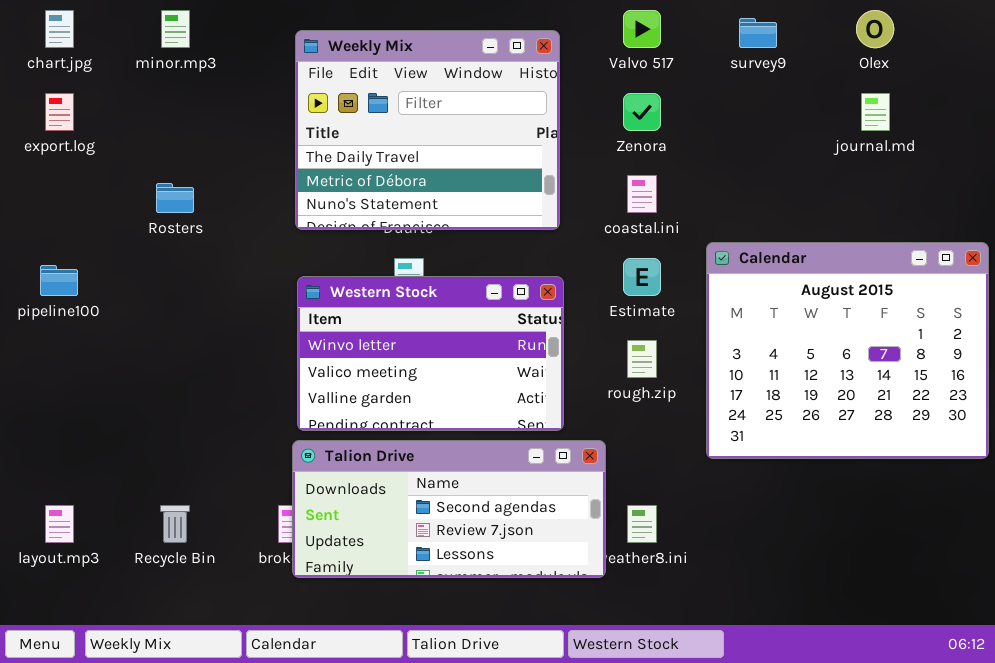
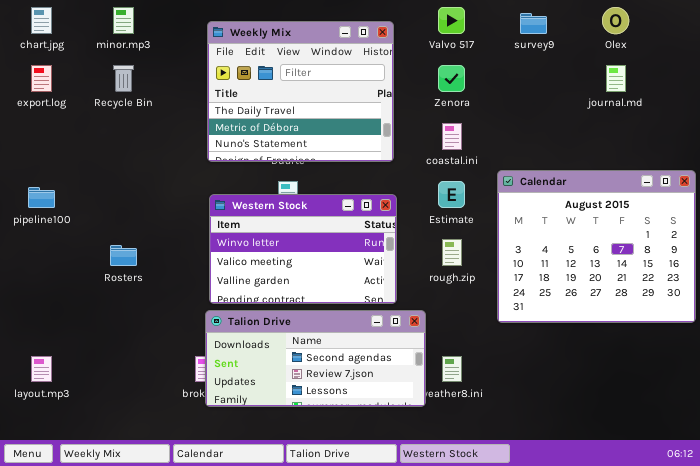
Rosters: [156,183,194,213] -> [110,245,137,266], moved
Recycle Bin: [160,505,190,543] -> [113,65,134,92], moved

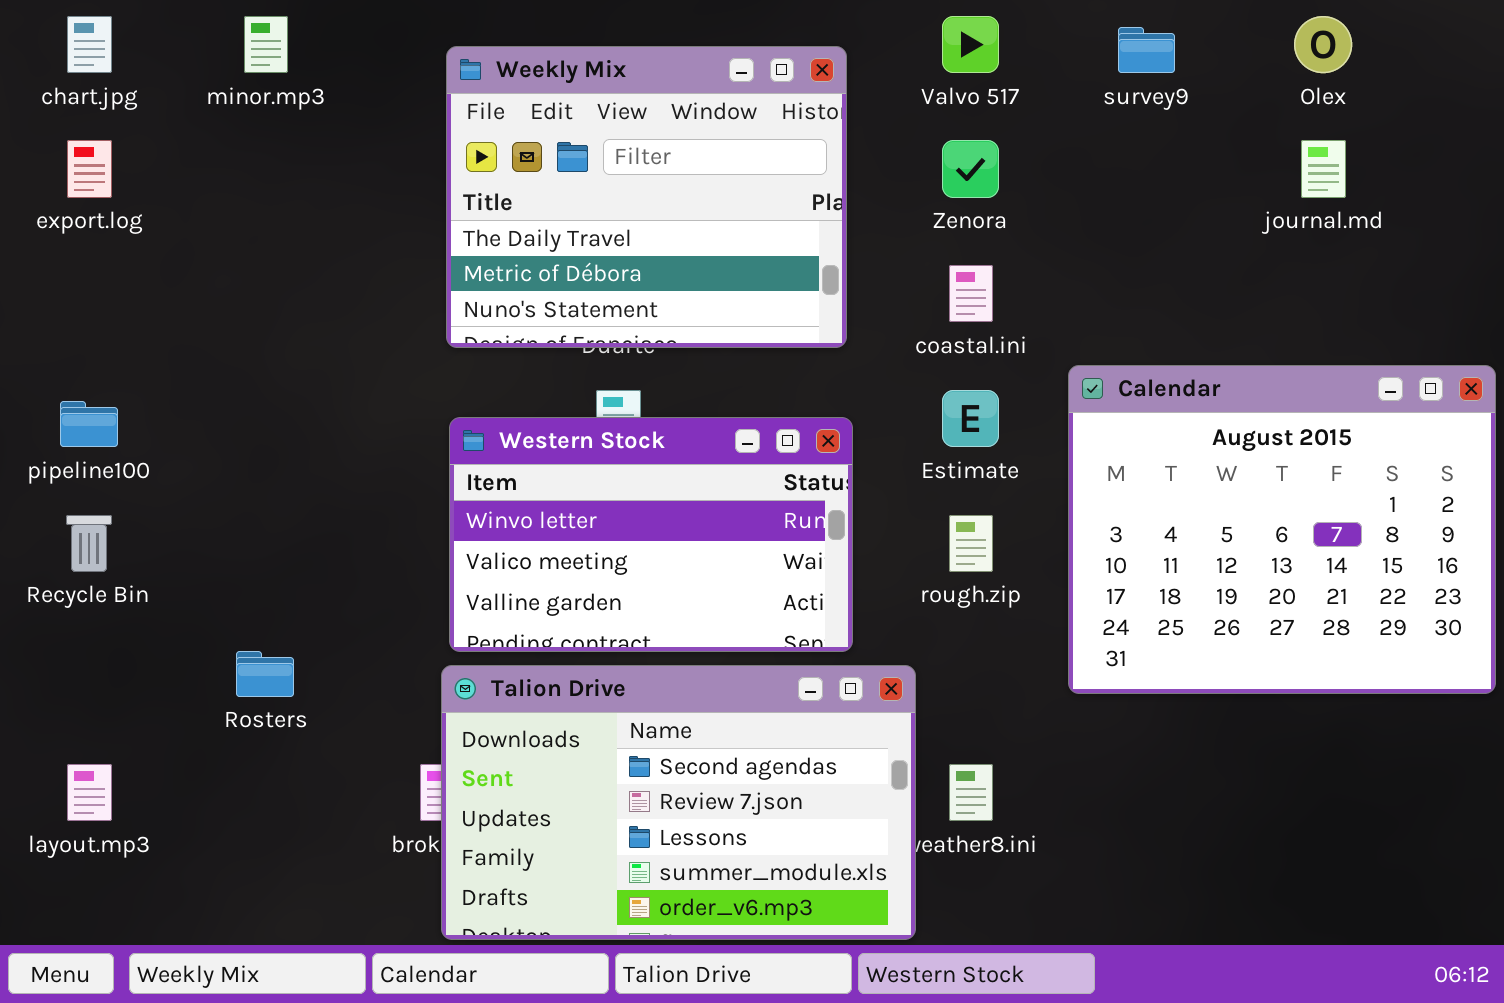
Recycle Bin: [113,65,134,92] -> [66,515,112,572], moved
Rosters: [110,245,137,266] -> [236,651,294,697], moved
Talion Drive: [205,310,426,407] -> [441,665,916,940], resized

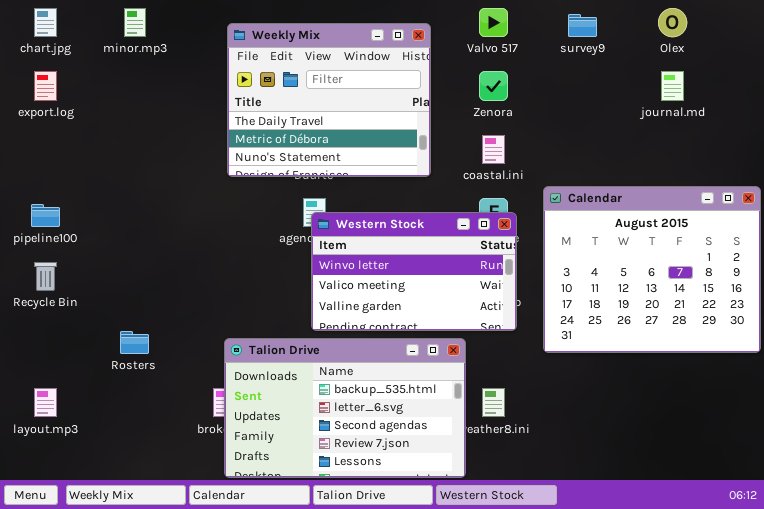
Western Stock: [449,417,853,652] -> [311,212,517,331], moved
Talion Drive: [441,665,916,940] -> [224,338,466,478], scrolled up 2 rows

